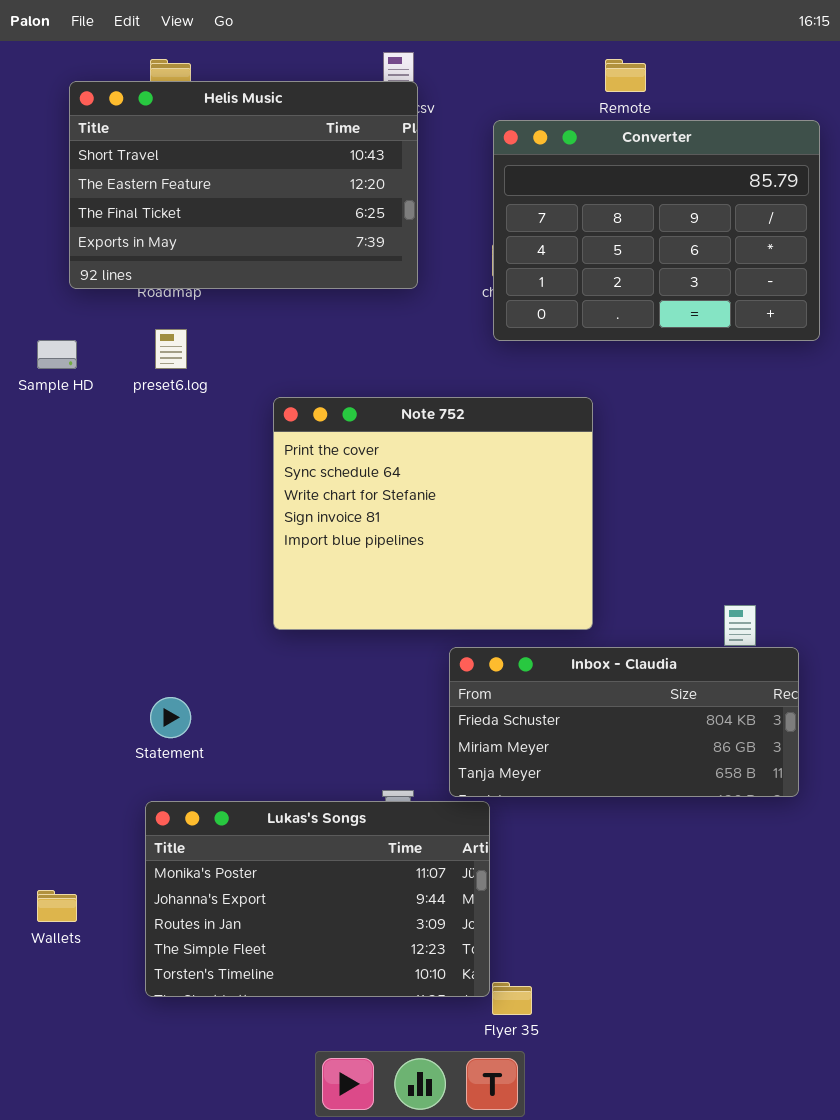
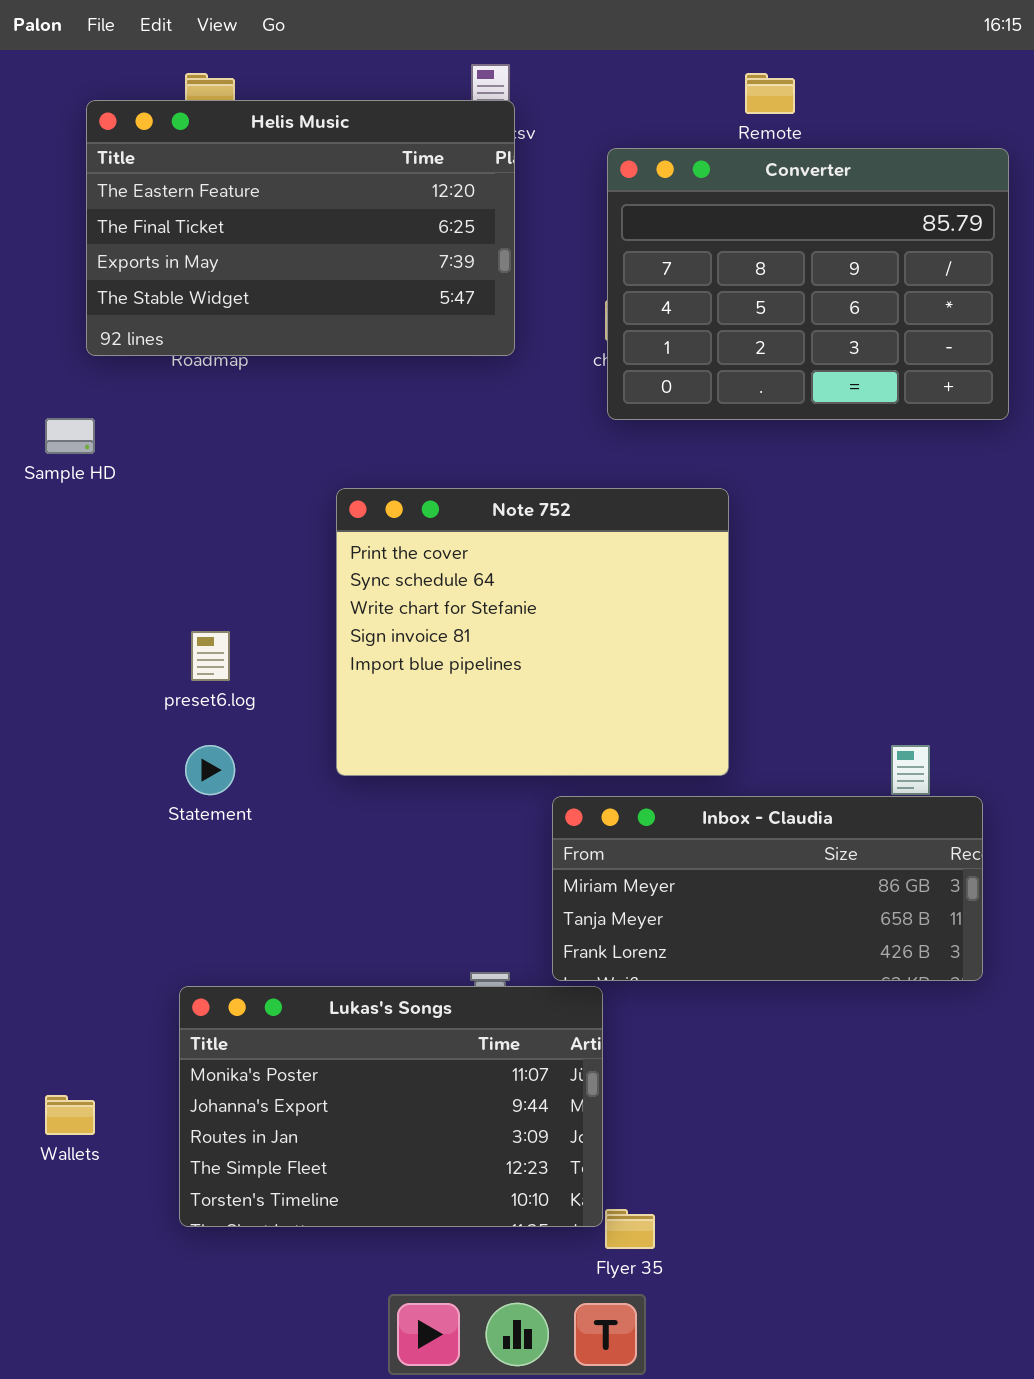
Helis Music: [69,81,418,289] -> [86,100,515,356], scrolled down 1 row
preset6.log: [155,329,187,369] -> [191,631,230,681], moved
Inbox - Claudia: [449,647,799,797] -> [552,796,983,981], scrolled down 1 row
Statement: [150,697,191,738] -> [185,745,235,795], moved

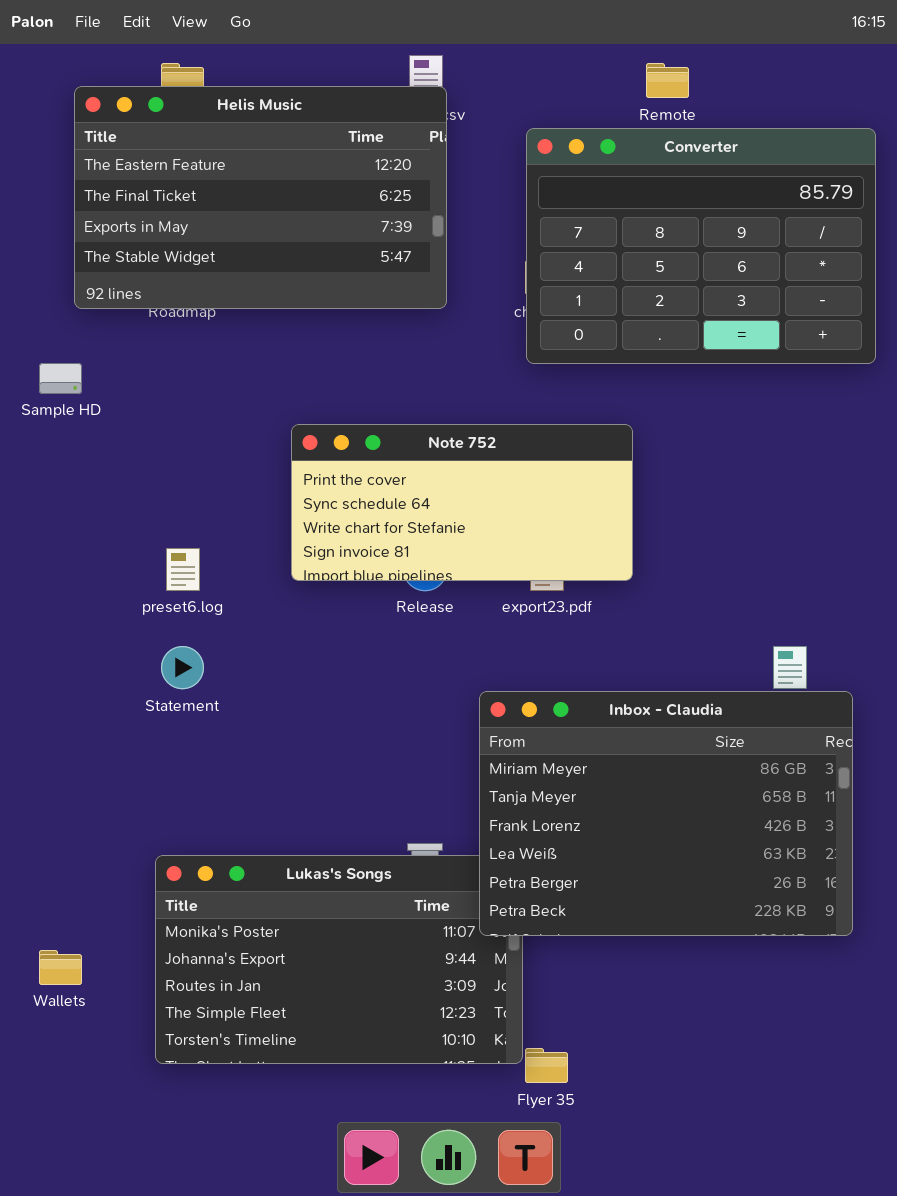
Note 752: [336,488,729,776] -> [291,424,633,581], resized
Inbox - Claudia: [552,796,983,981] -> [479,691,853,936], resized

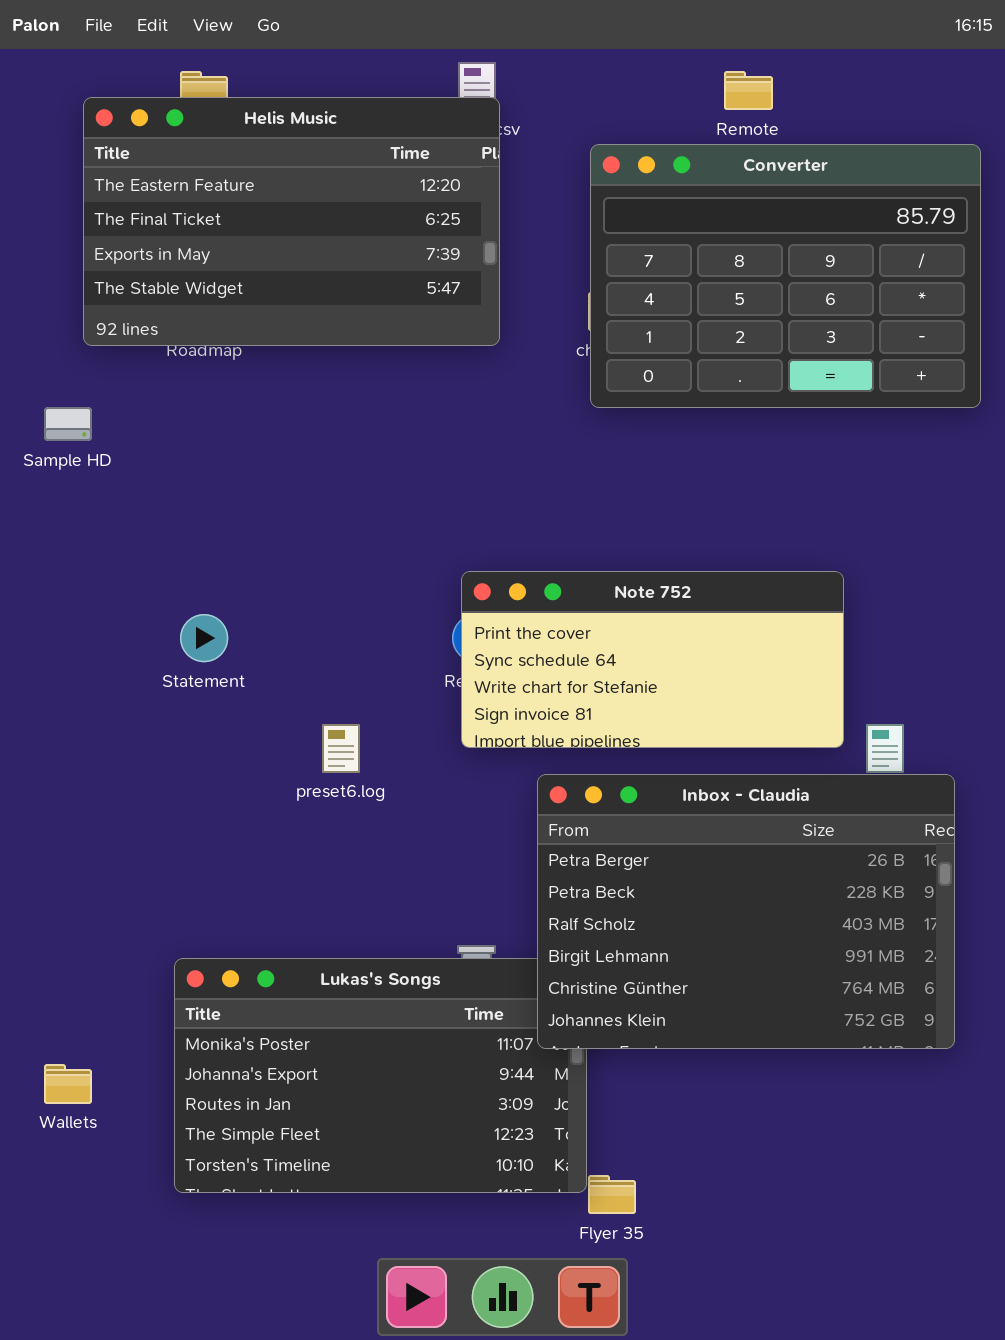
Note 752: [291,424,633,581] -> [461,571,844,748], moved
preset6.log: [166,548,200,591] -> [322,724,360,773], moved
Statement: [161,646,204,689] -> [180,614,228,662], moved
Inbox - Claudia: [479,691,853,936] -> [537,774,955,1049], scrolled down 4 rows

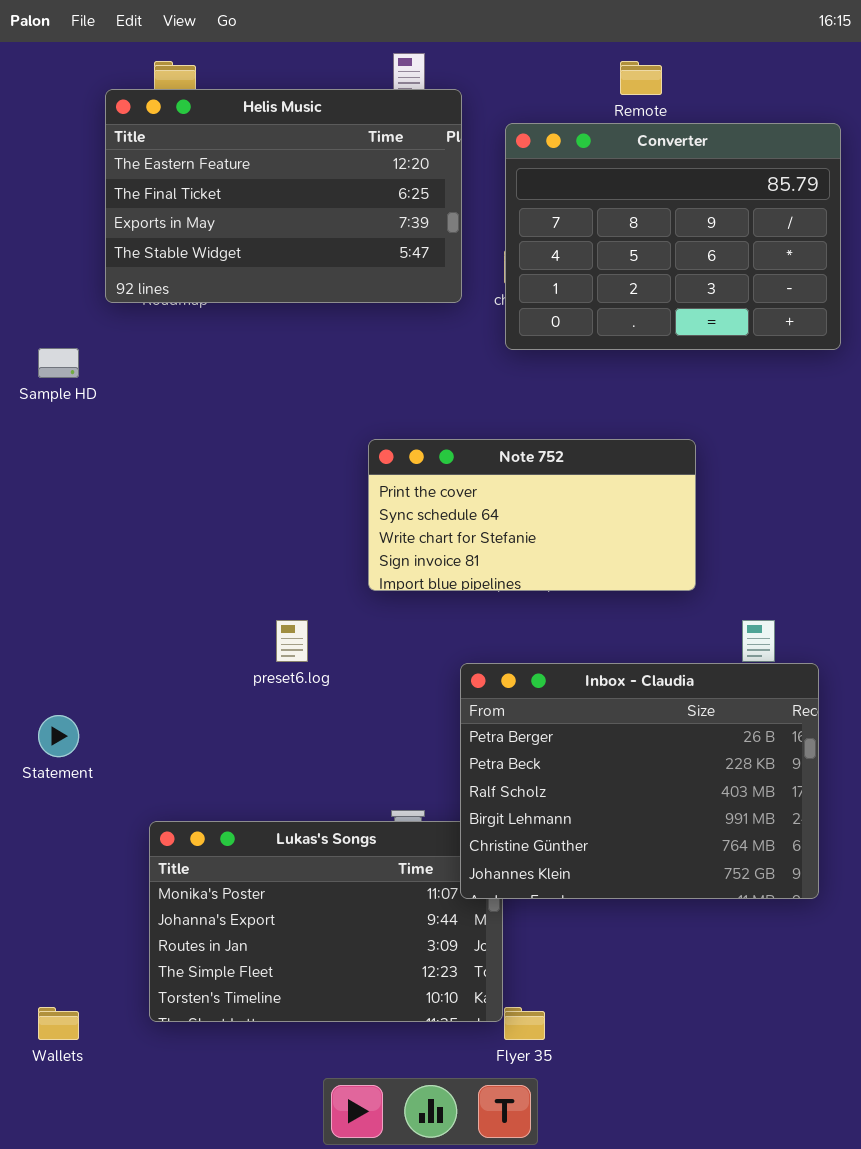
Helis Music: [83,97,500,346] -> [105,89,462,303], moved
Note 752: [461,571,844,748] -> [368,439,696,591], moved
Statement: [180,614,228,662] -> [38,715,79,757], moved
Wallets: [44,1064,92,1104] -> [38,1007,79,1040], moved

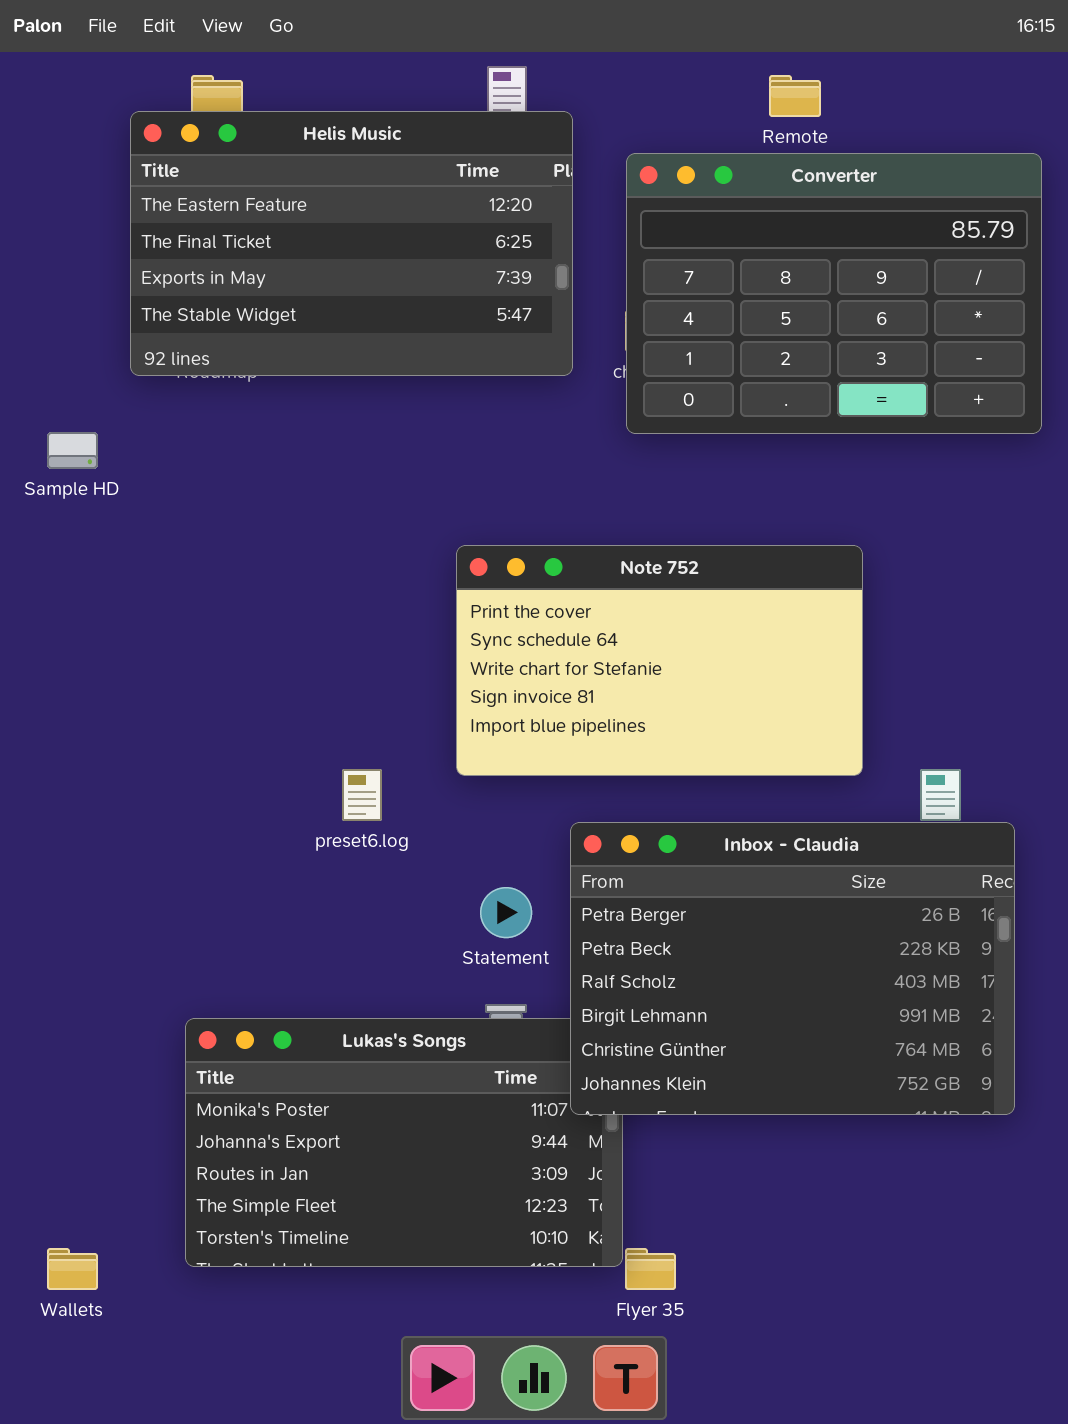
Note 752: [368,439,696,591] -> [456,545,863,776], resized
Statement: [38,715,79,757] -> [480,887,532,938], moved

